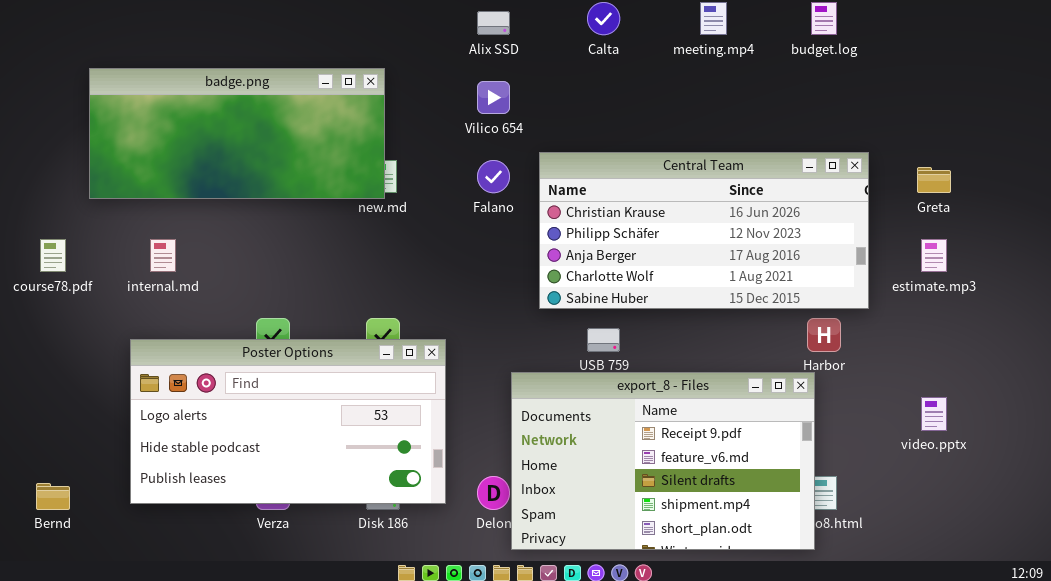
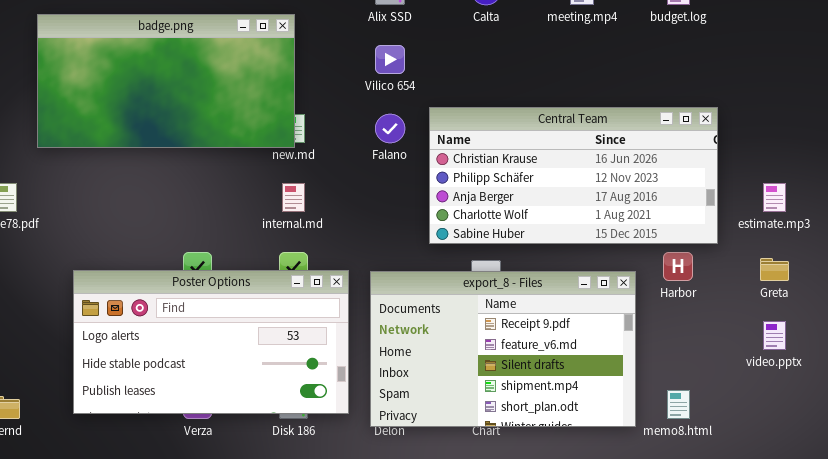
badge.png: [89,68,385,199] -> [37,14,295,148], resized
Greta: [917,167,951,193] -> [760,258,789,281], moved
internal.md: [150,239,176,272] -> [282,183,305,212], moved
export_8 - Files: [511,372,815,550] -> [370,271,636,427], moved

